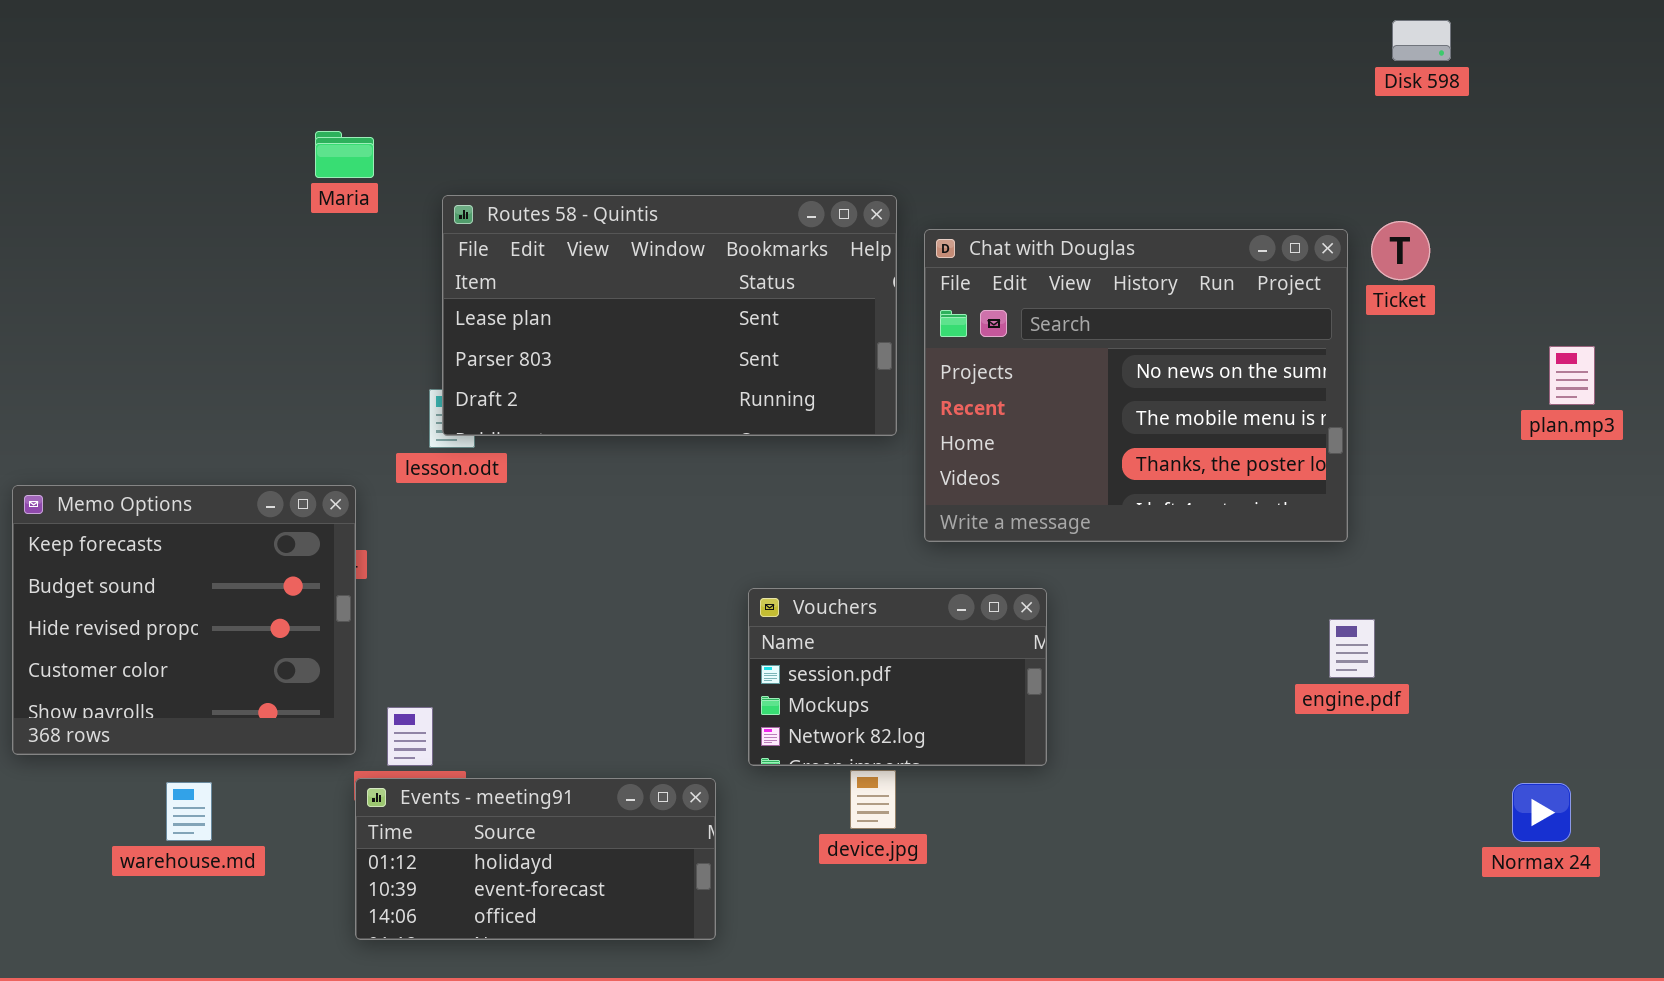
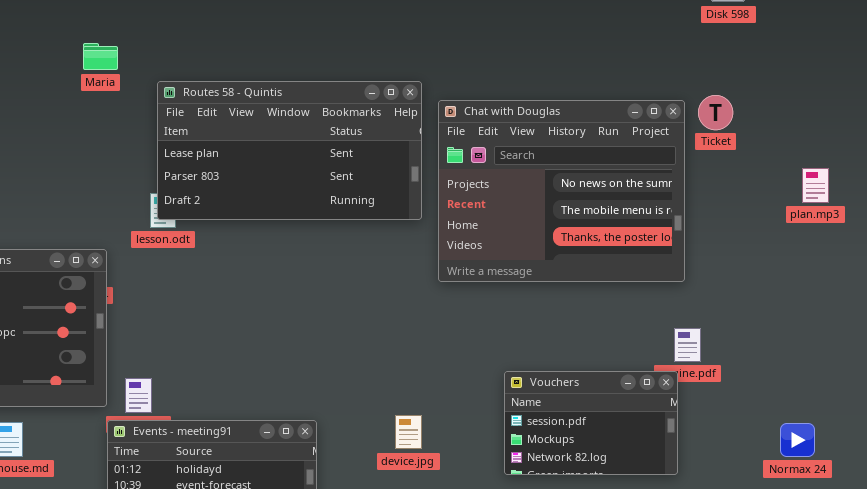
Vouchers: [748,588,1047,766] -> [504,371,678,475], moved

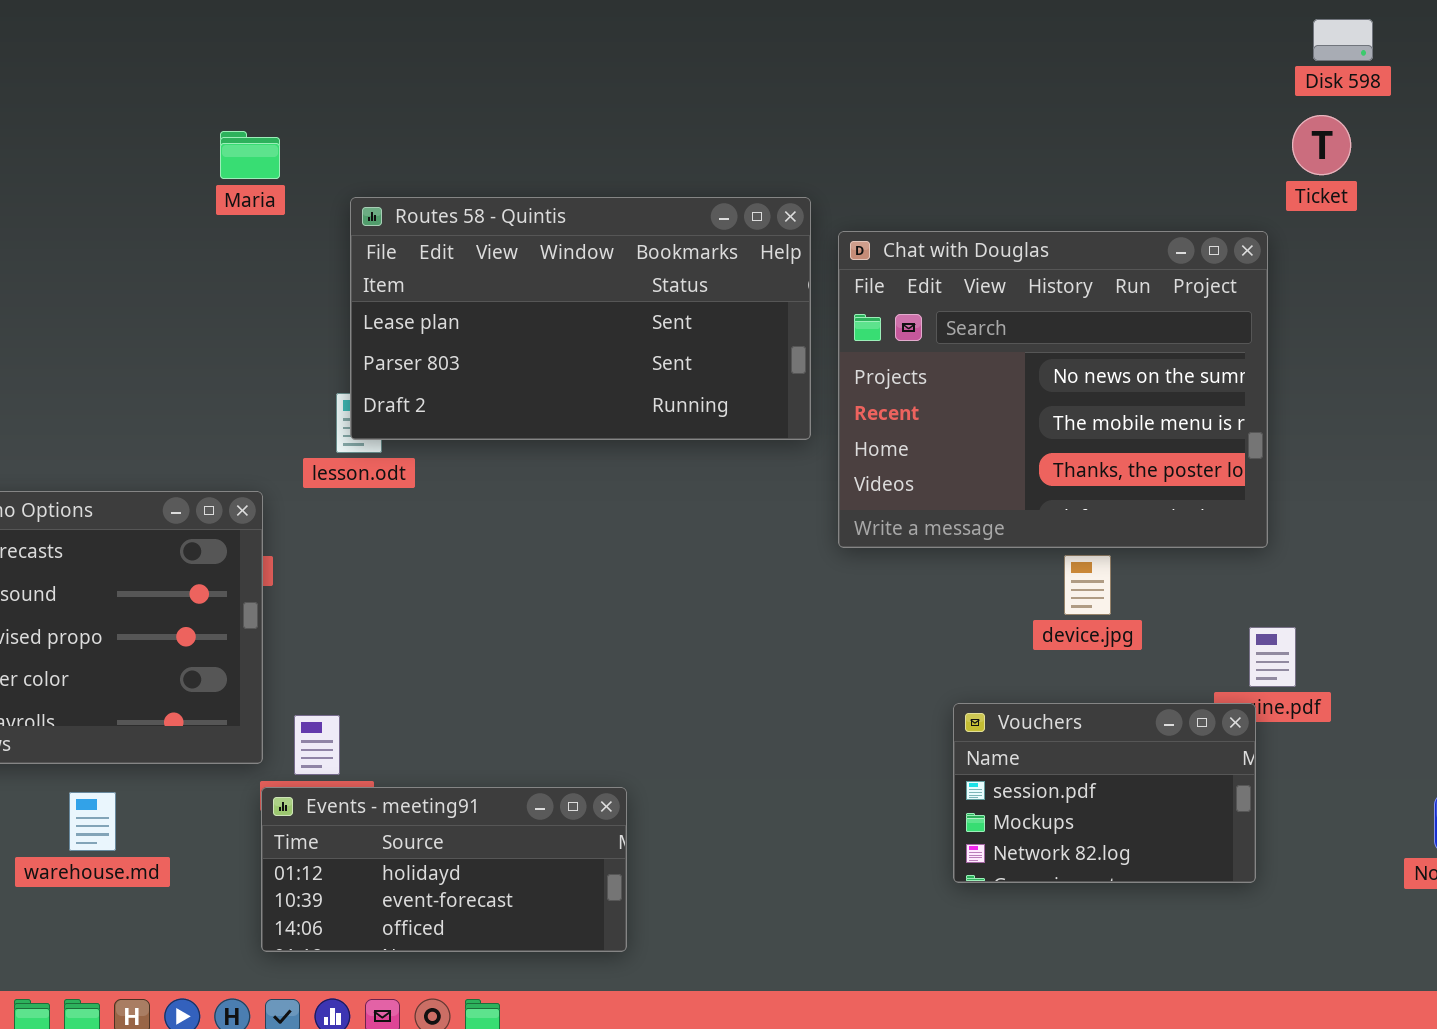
Ticket: [698,95,733,130] -> [1292,115,1351,175], moved
device.jpg: [395,415,422,449] -> [1064,555,1111,615], moved

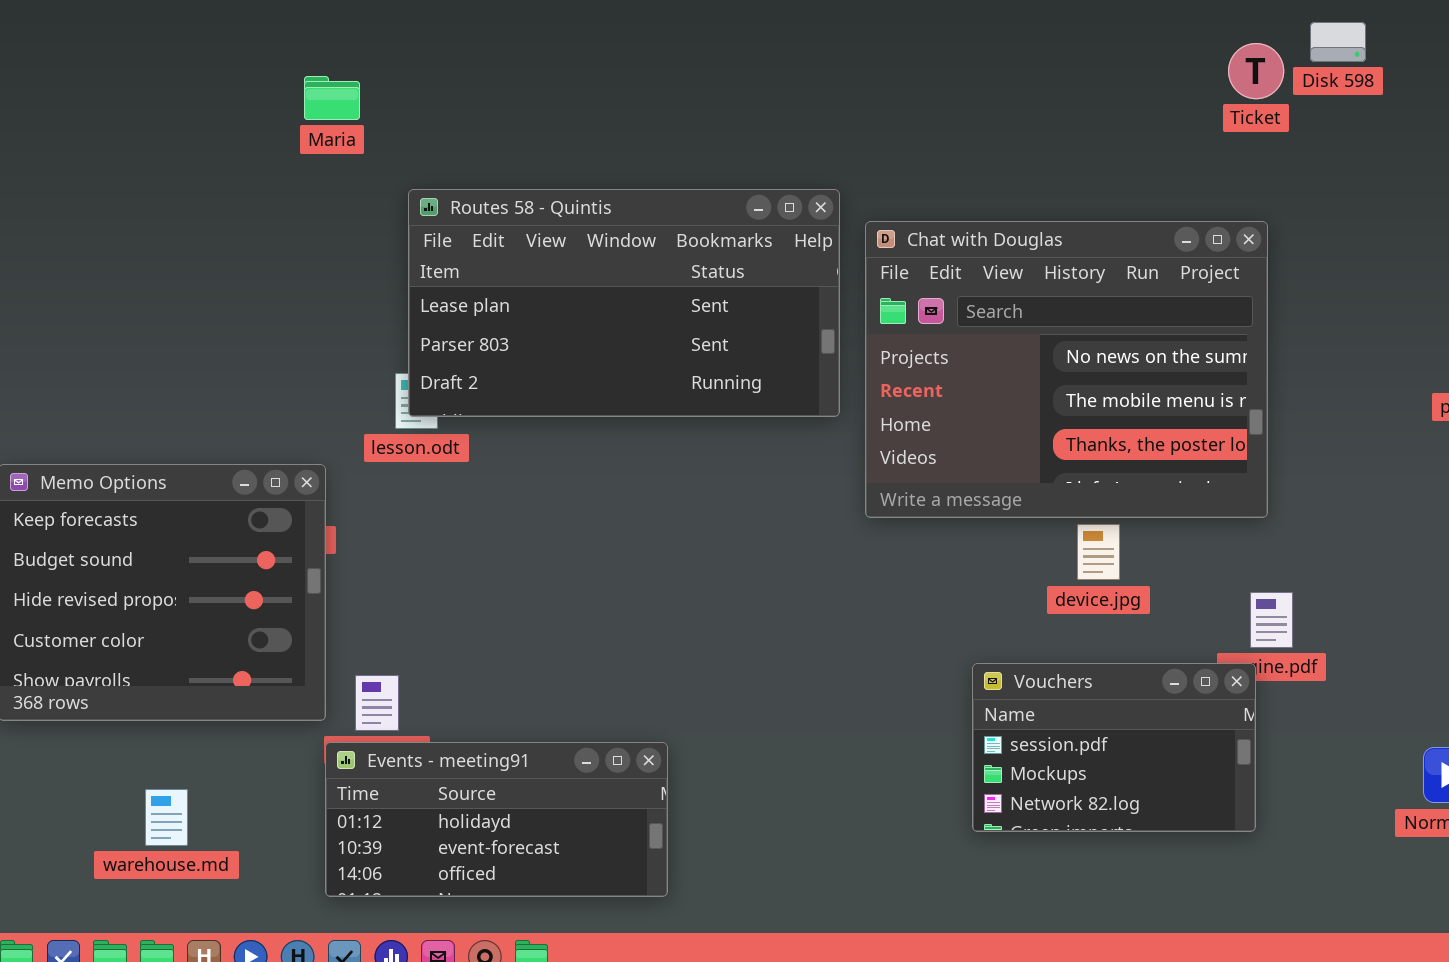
Ticket: [1292,115,1351,175] -> [1228,43,1284,99], moved
Maria: [220,131,280,179] -> [304,76,360,120], moved
warehouse.md: [69,792,116,851] -> [145,789,188,846], moved

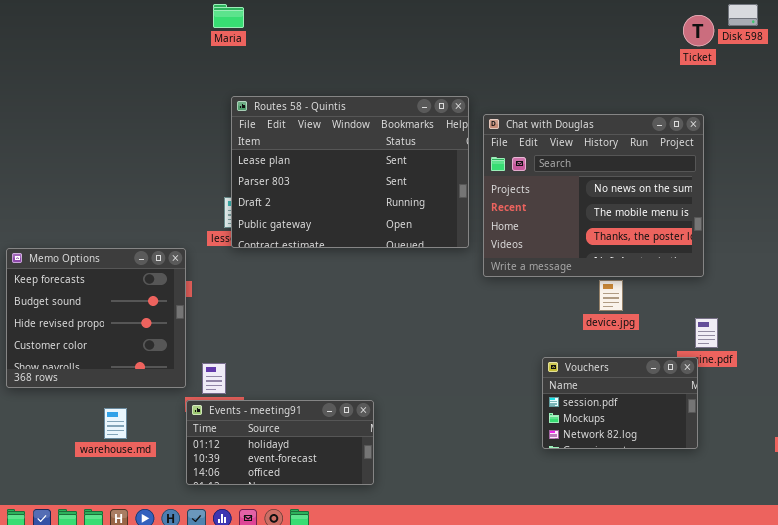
Maria: [304,76,360,120] -> [213,4,244,28], moved
Routes 58 - Quintis: [408,189,840,417] -> [231,96,469,248], resized
warehouse.md: [145,789,188,846] -> [104,408,127,439], moved

